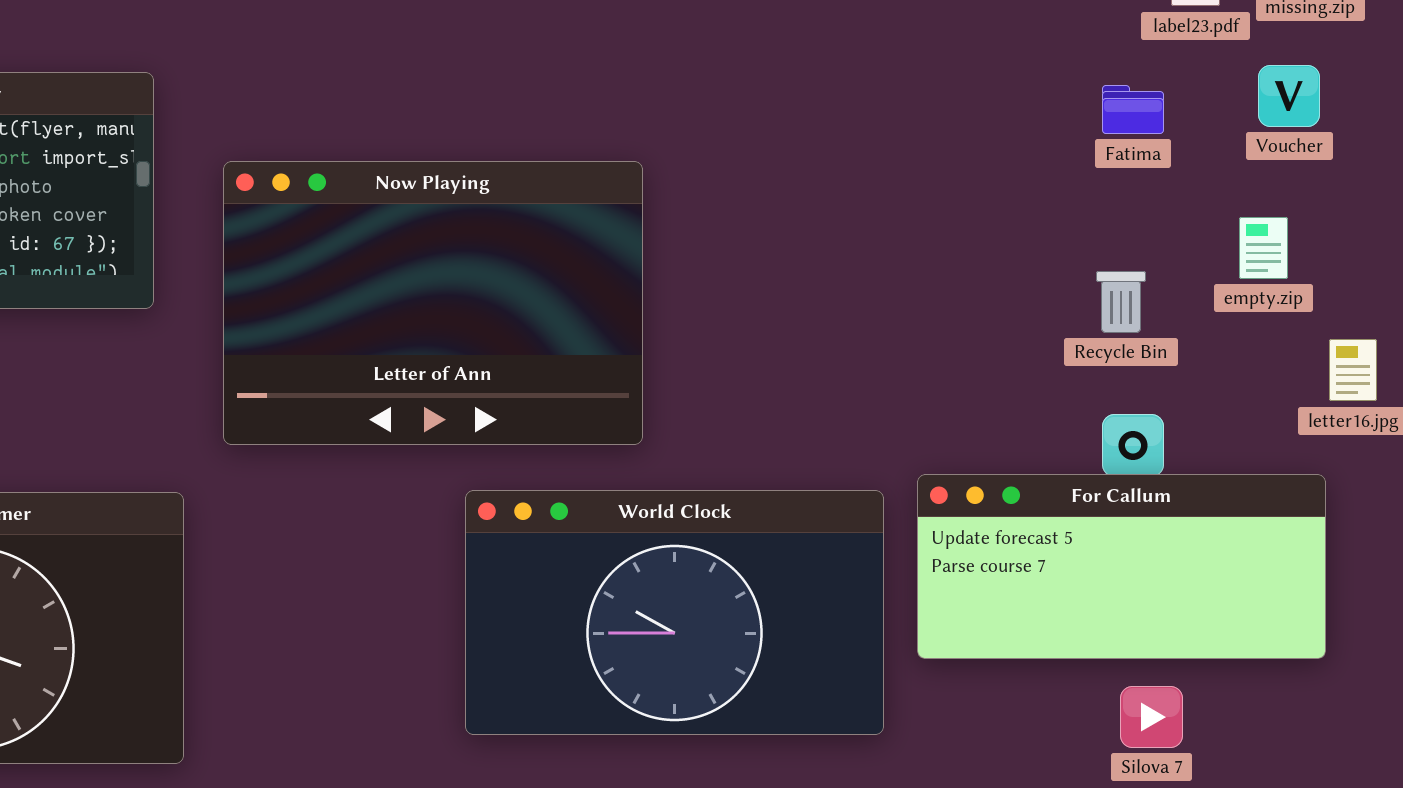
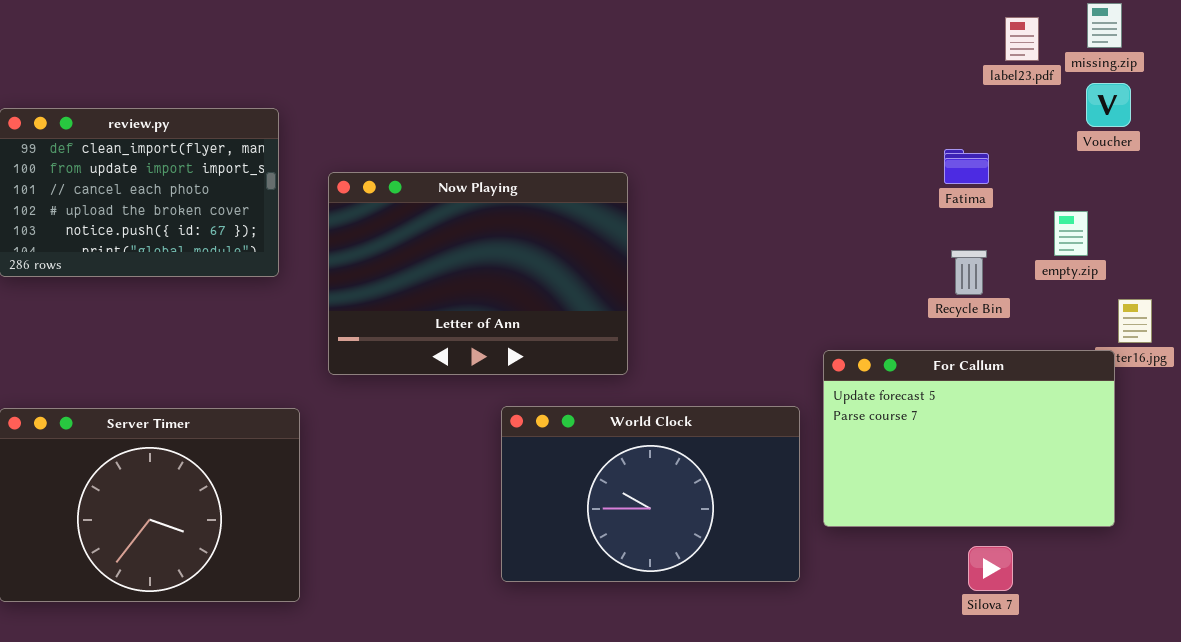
Voucher: [1258,65,1320,127] -> [1086,83,1131,127], moved
Fatima: [1102,85,1164,134] -> [944,149,989,184], moved
For Callum: [917,474,1326,659] -> [823,350,1115,527], resized

